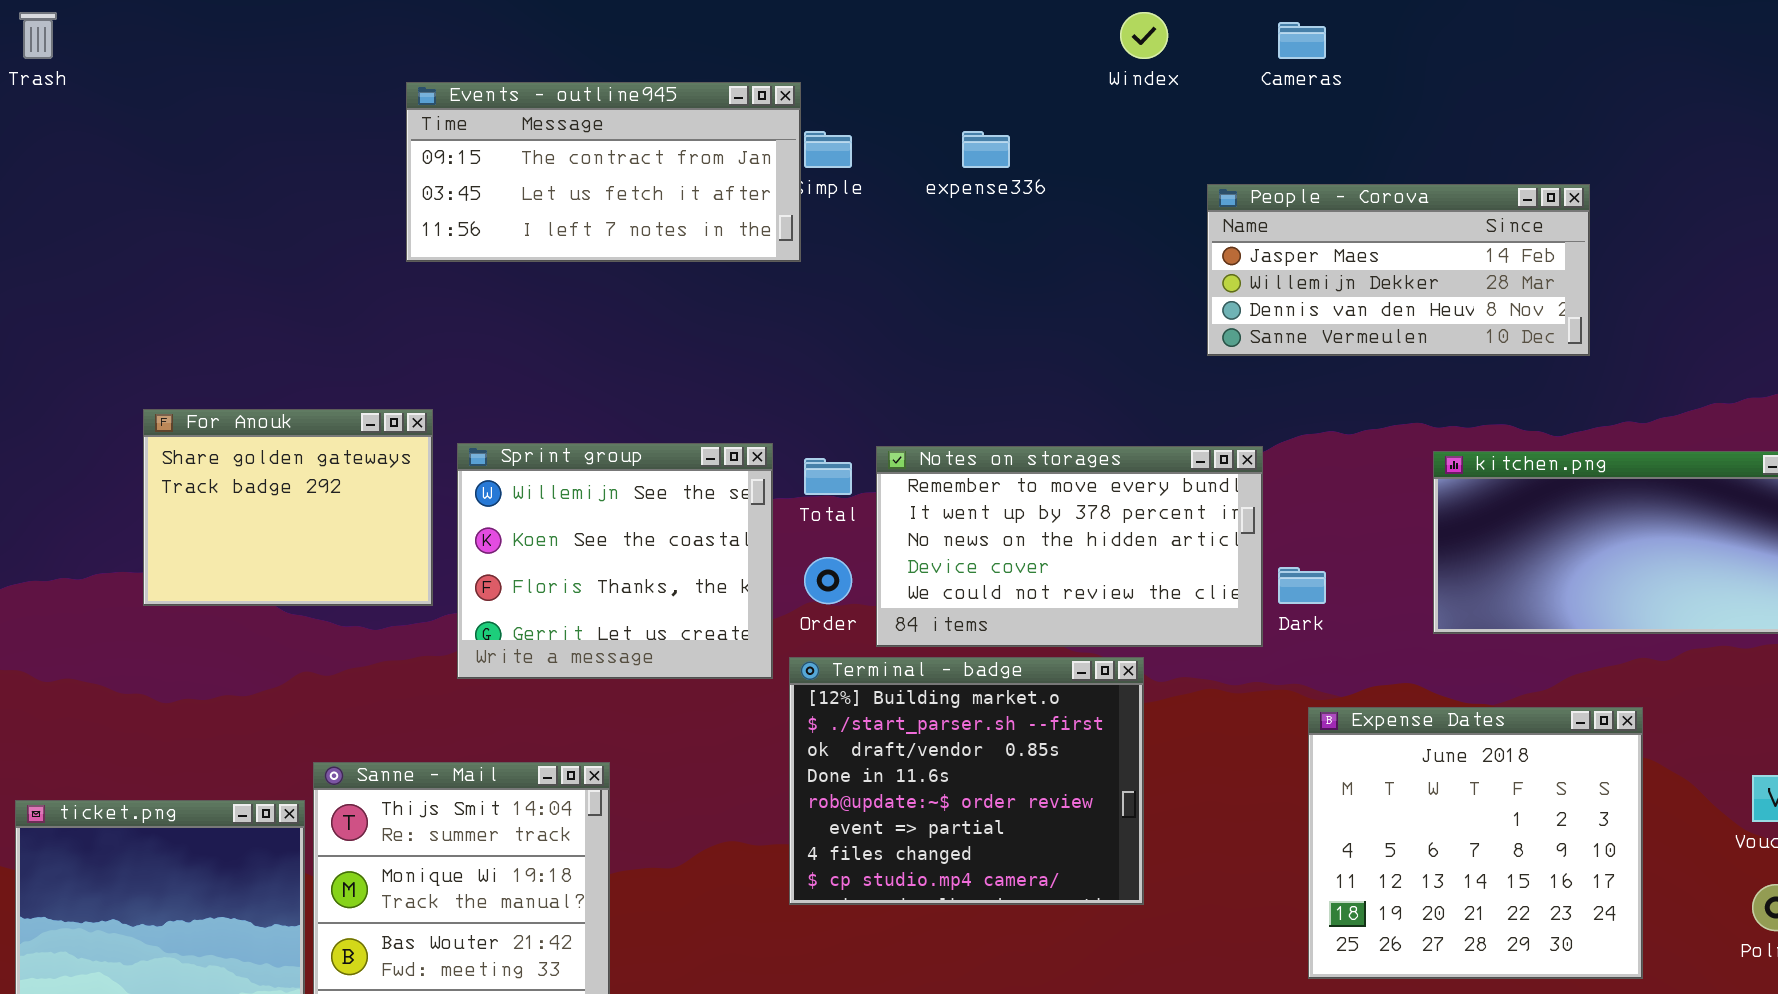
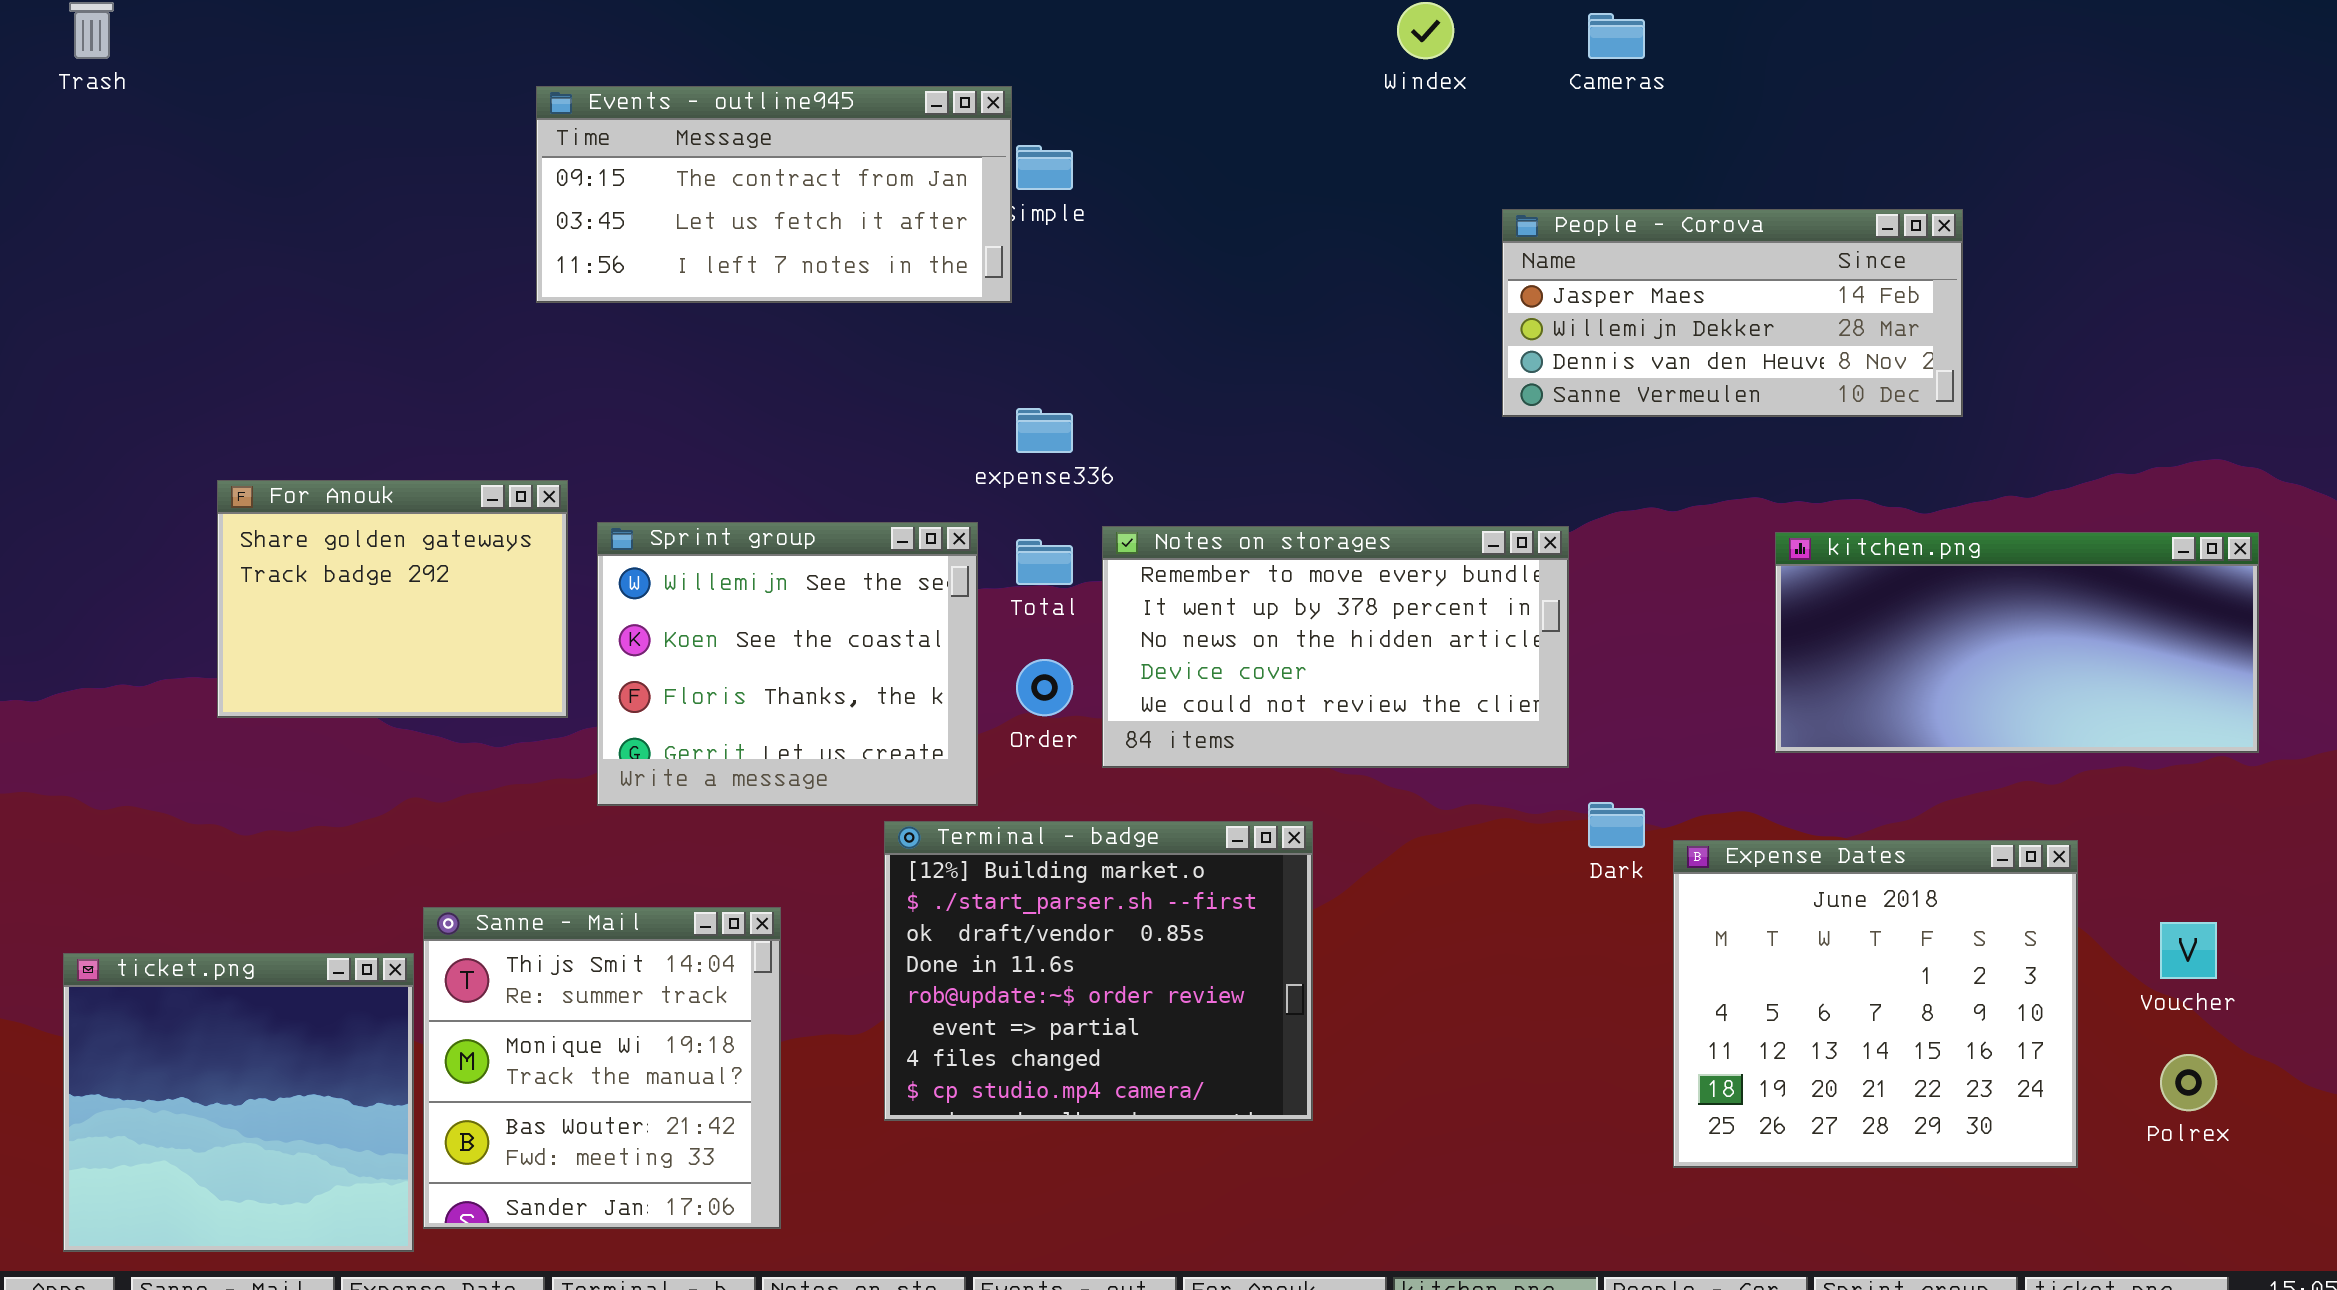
expense336: [962,131,1010,168] -> [1016,408,1073,453], moved
Dark: [1278,567,1326,604] -> [1588,802,1645,848], moved
Terminal - badge: [789,657,1144,905] -> [884,821,1313,1121], moved
Expense Dates: [1308,707,1643,979] -> [1673,840,2078,1168], moved

